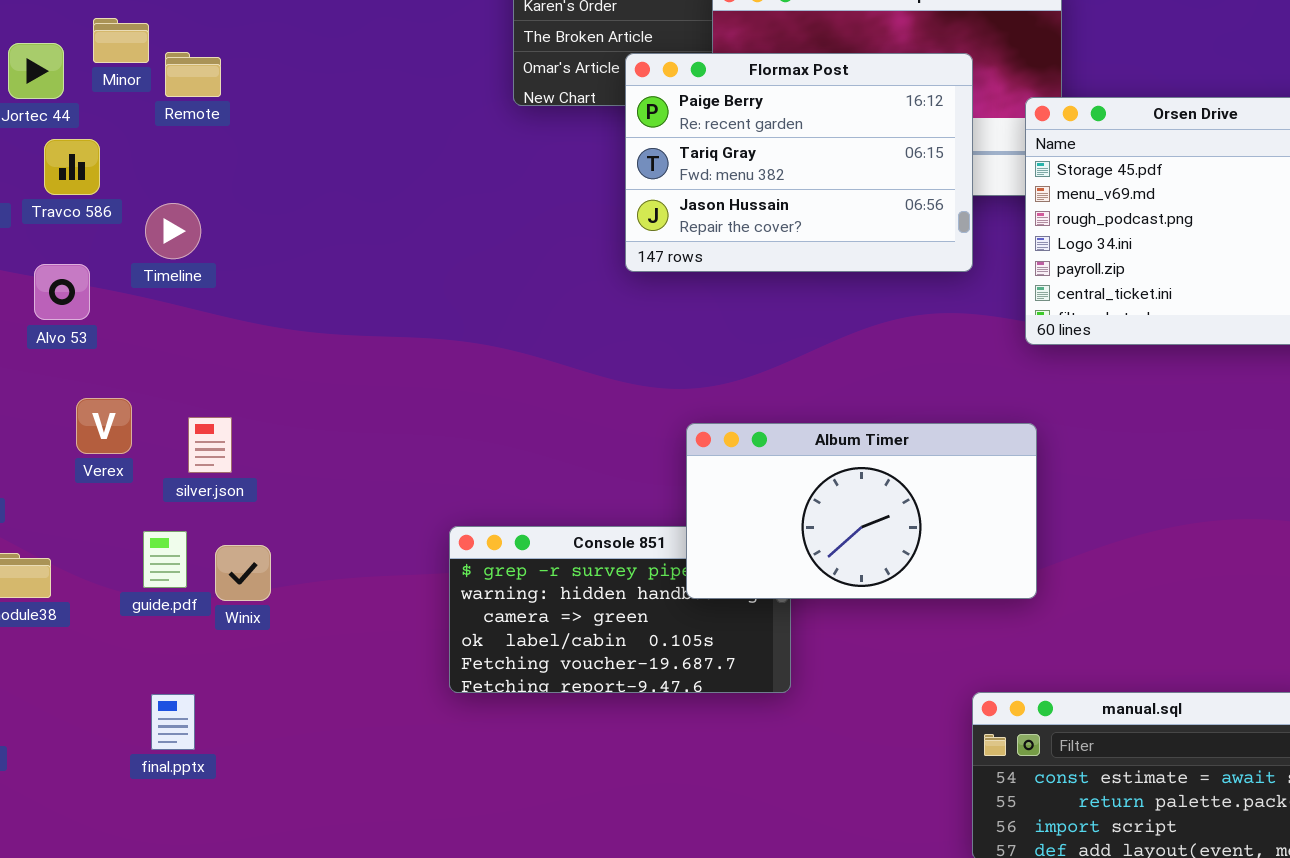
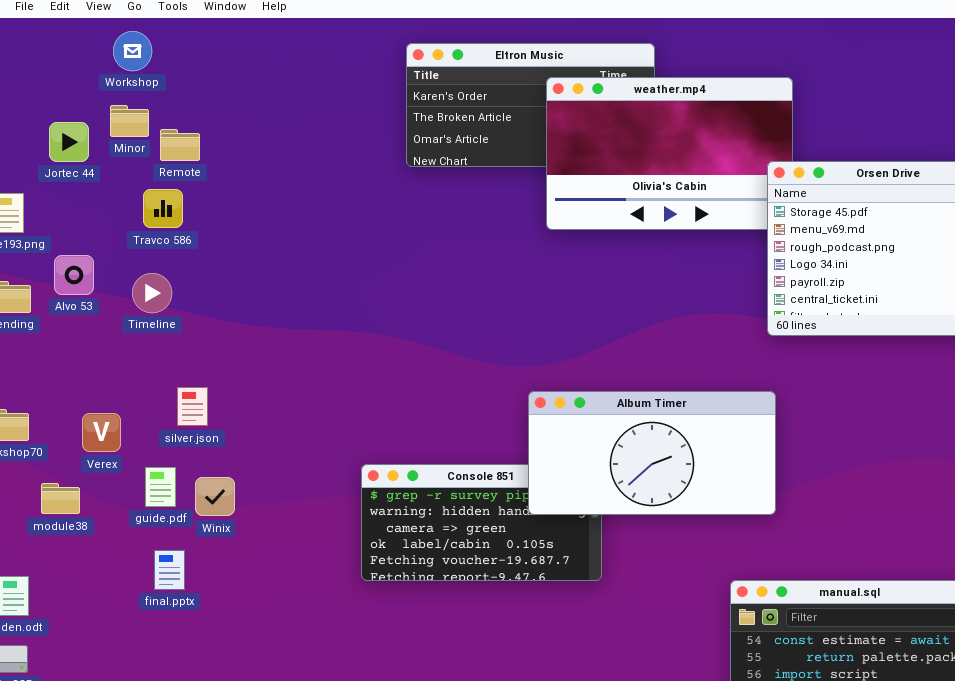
Flormax Post: [625,53,973,272] -> none, closed
Travco 586: [44,139,100,195] -> [143,189,183,228], moved
Timeline: [145,203,201,259] -> [132,273,172,313], moved
Alvo 53: [34,264,90,320] -> [54,255,94,295], moved
Verex: [76,398,132,454] -> [82,413,121,452], moved
final.pptx: [151,694,195,750] -> [154,550,185,590], moved

